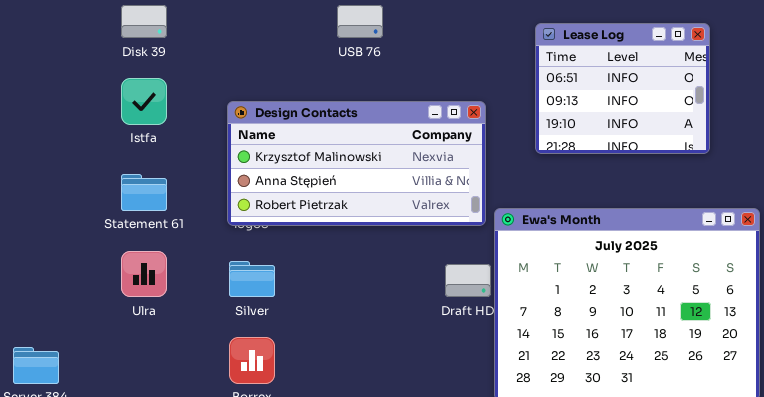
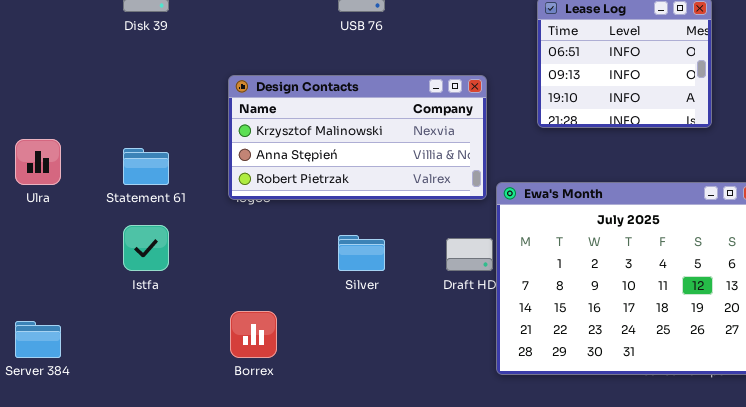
Istfa: [121,78,167,125] -> [123,225,169,271], moved
Ulra: [121,251,167,297] -> [15,139,61,185], moved
Silver: [229,261,275,297] -> [338,235,385,271], moved

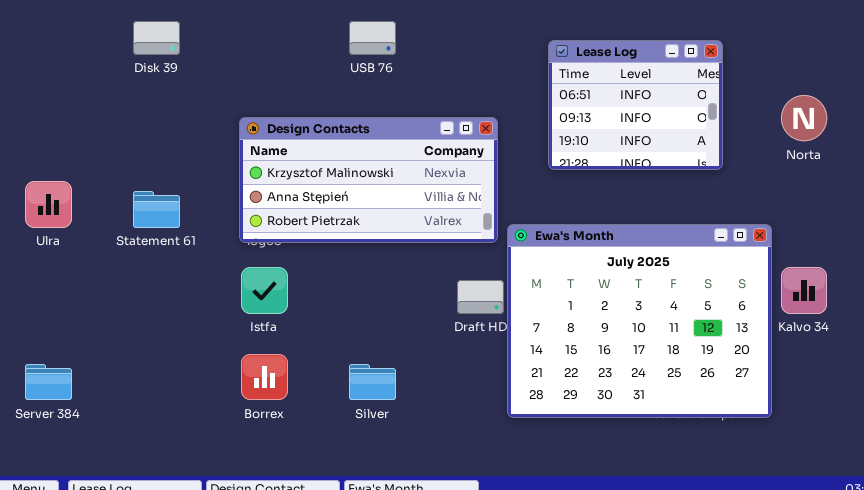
Istfa: [123,225,169,271] -> [241,267,288,314], moved
Silver: [338,235,385,271] -> [349,364,396,400], moved

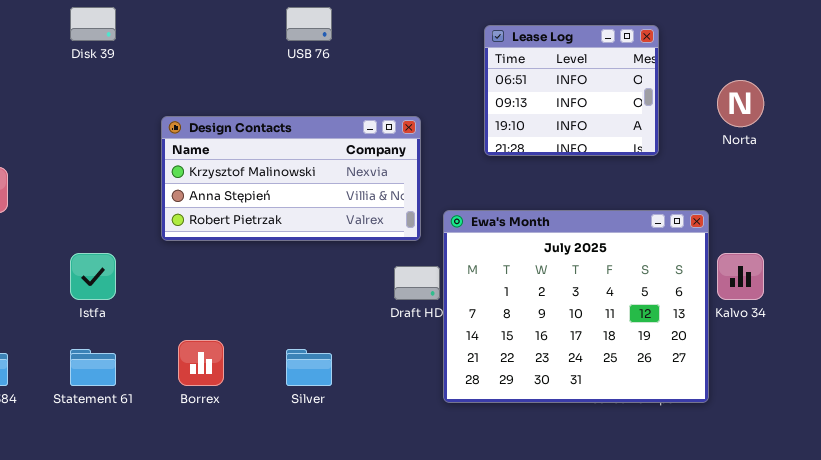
Design Contacts: [239,117,498,243] -> [161,116,421,241], moved
Statement 61: [133,191,180,228] -> [70,349,116,386], moved
Istfa: [241,267,288,314] -> [70,253,116,300], moved

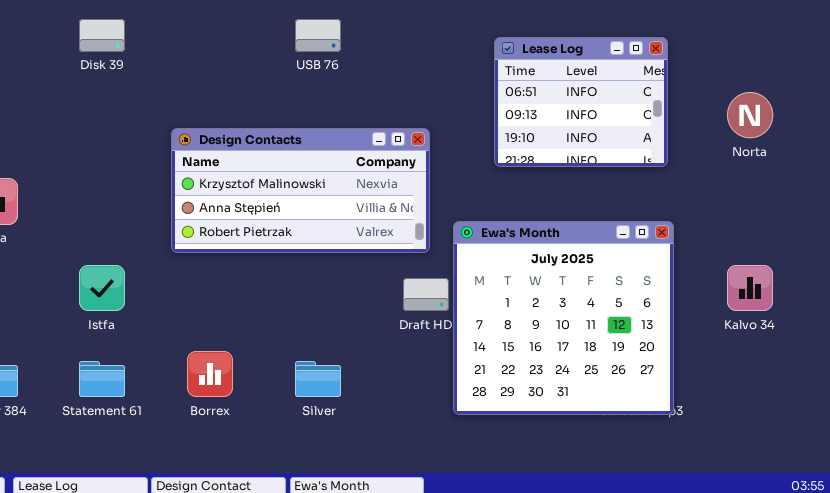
Ewa's Month: [443,210,709,403] -> [453,221,674,415], resized

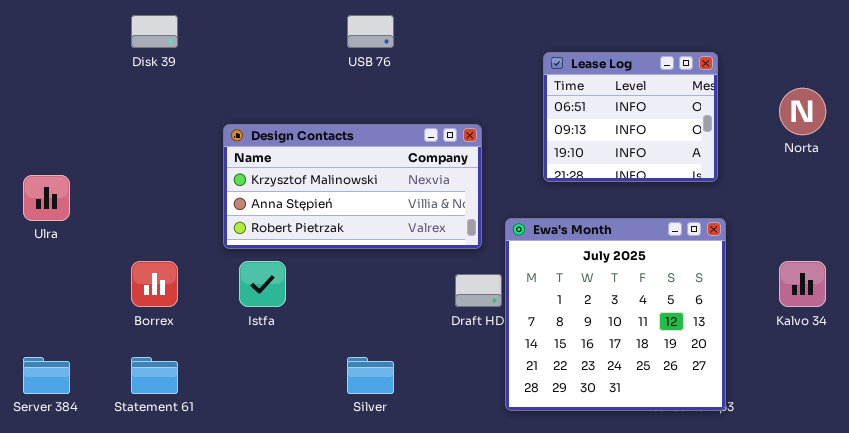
Lease Log: [494,37,668,167] -> [543,52,718,182], moved
Istfa: [79,265,125,311] -> [239,261,286,307], moved
Borrex: [187,351,233,397] -> [131,261,178,307], moved

